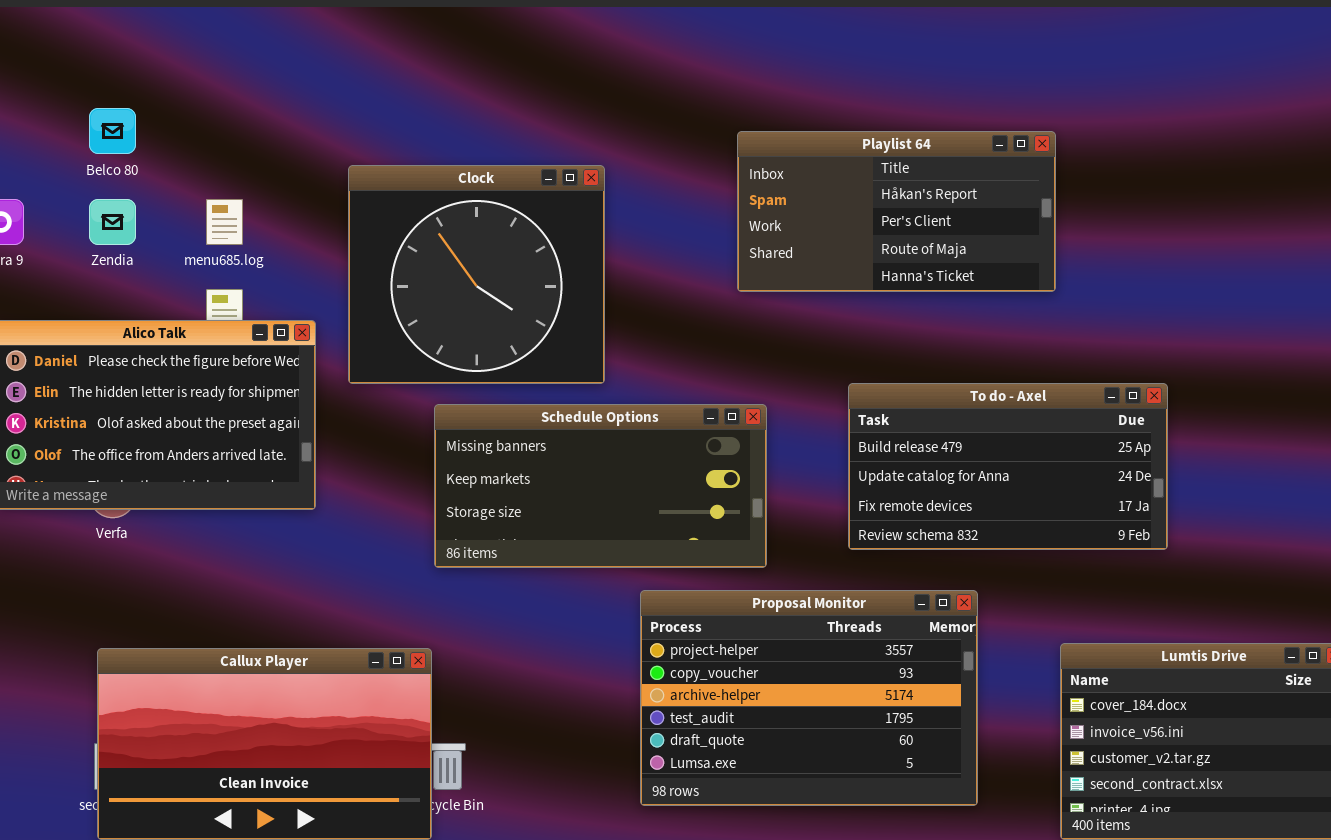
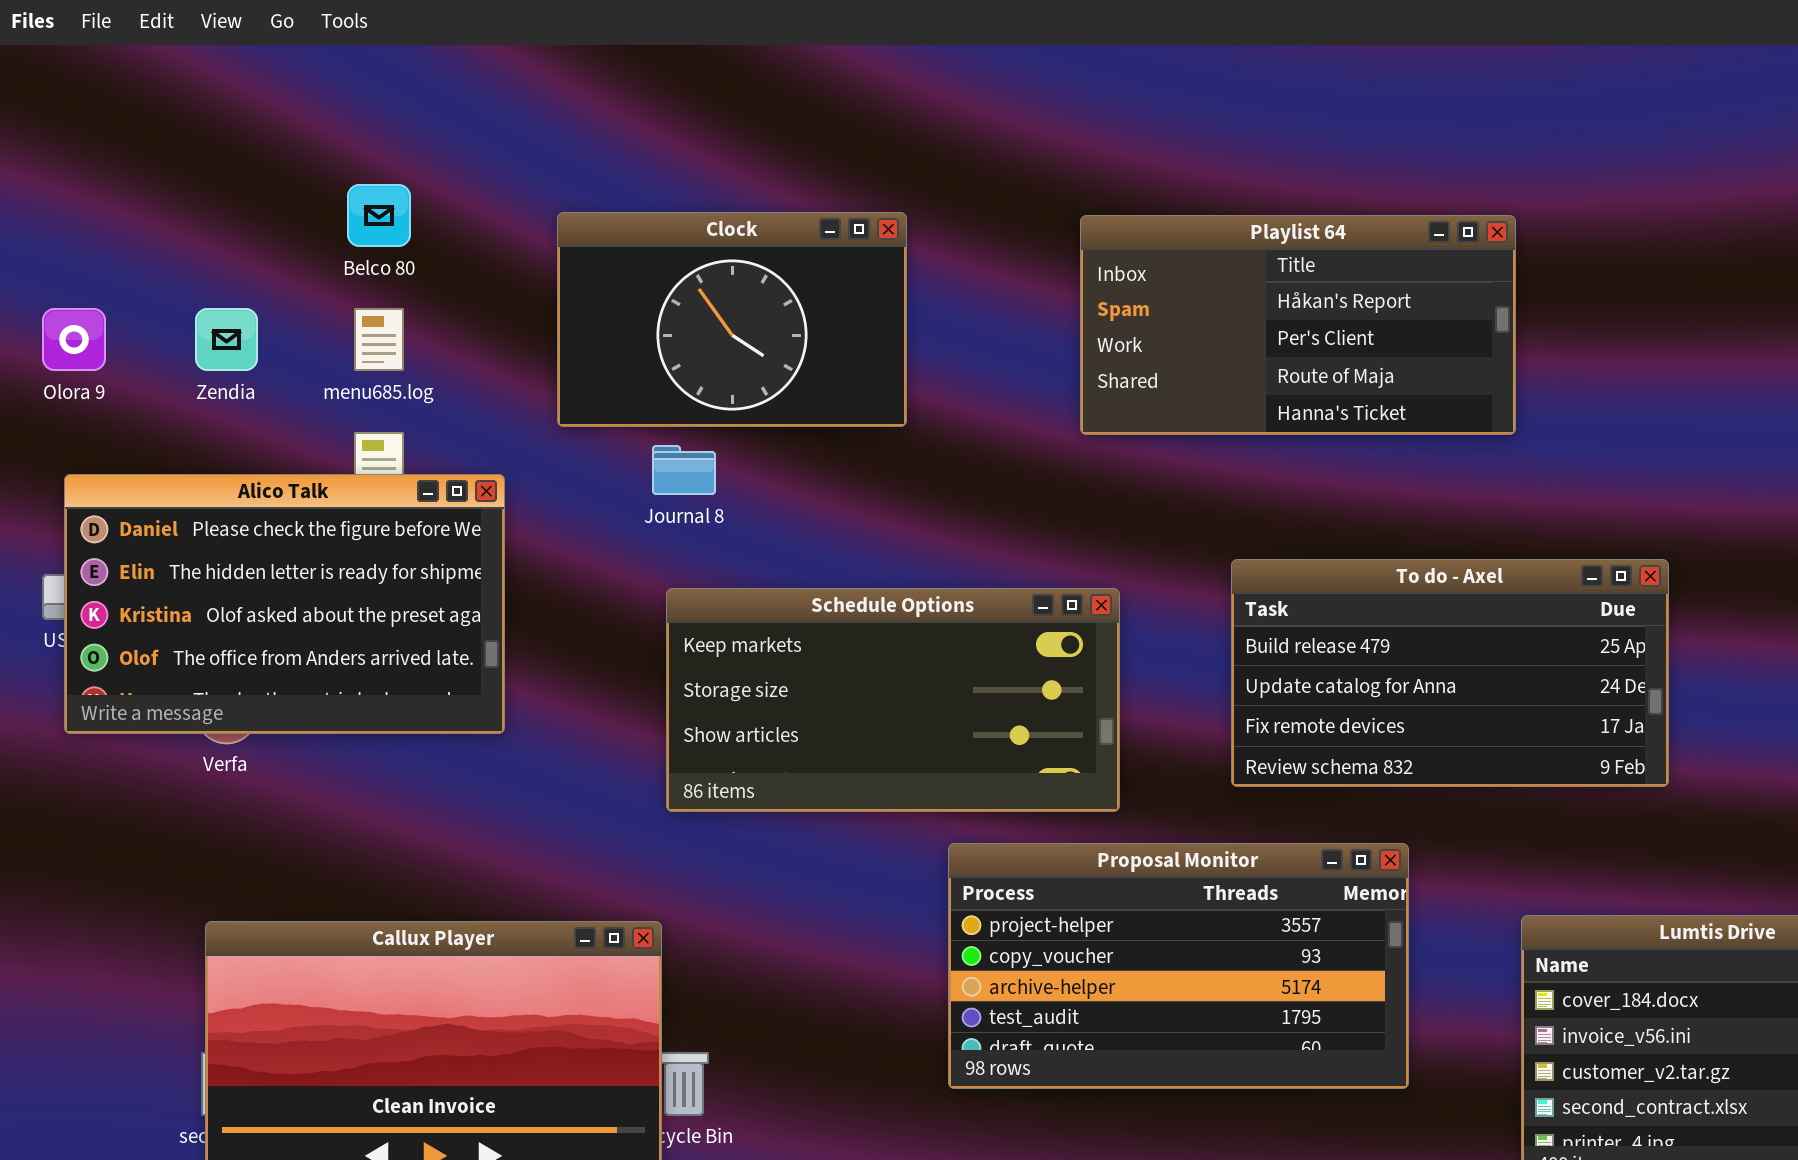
Belco 80: [89,108,136,154] -> [347,184,411,247], moved
Clock: [348,165,605,384] -> [557,212,907,427], moved, resized
Schedule Options: [434,404,767,568] -> [666,588,1120,812], scrolled down 1 row
Proposal Monitor: [640,590,978,806] -> [948,843,1409,1089], resized

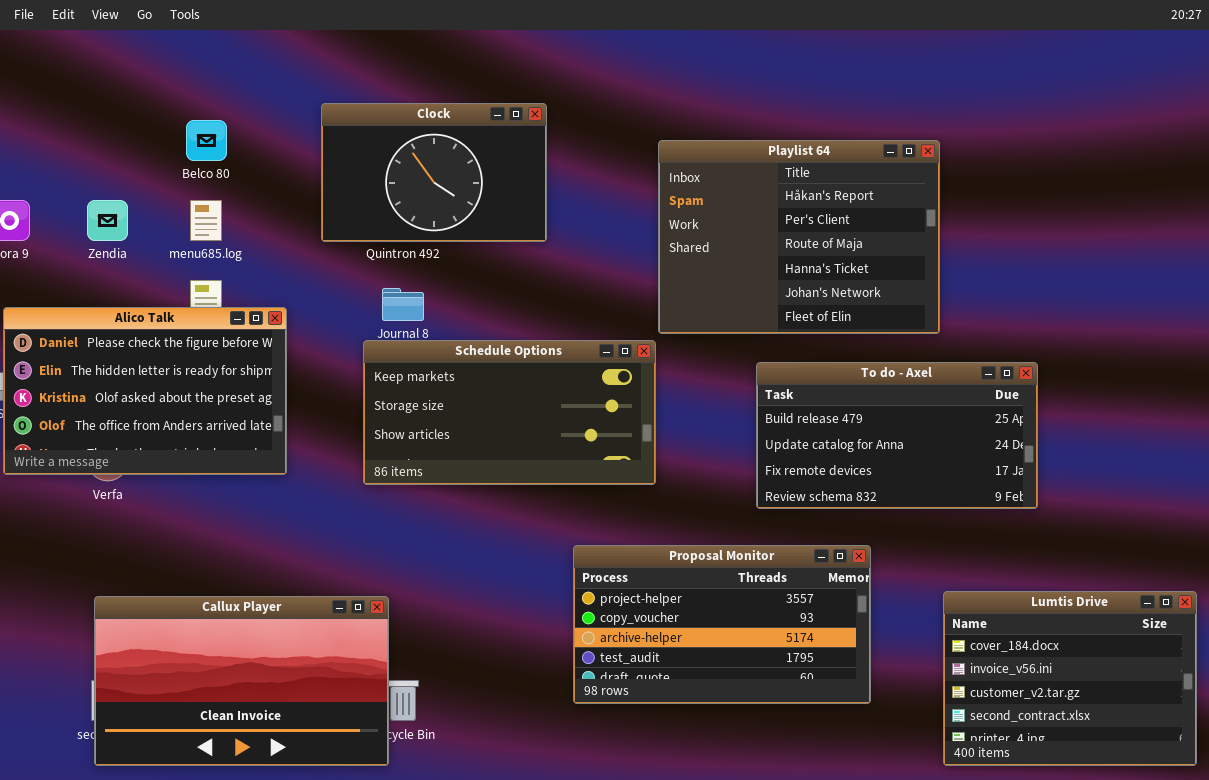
Clock: [557,212,907,427] -> [321,103,547,242], moved
Playlist 64: [1080,215,1516,435] -> [658,140,940,334], resized
Schedule Options: [666,588,1120,812] -> [363,340,656,485], moved

